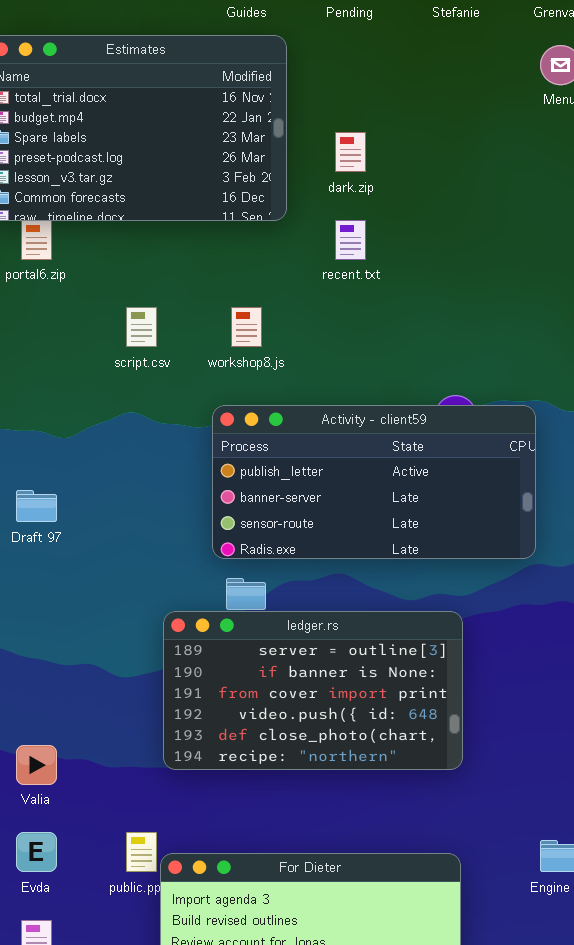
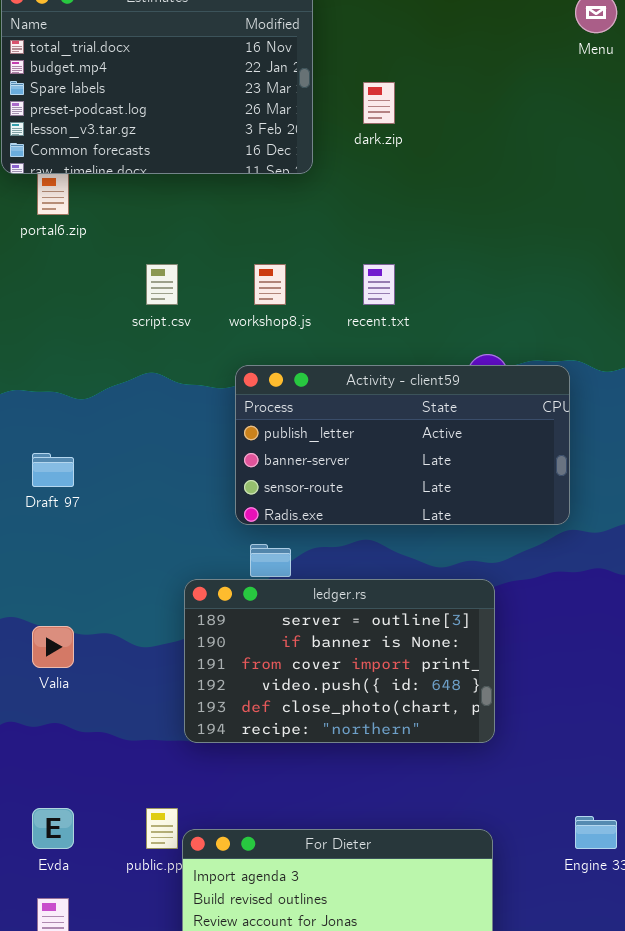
recent.txt: [335,220,366,260] -> [363,264,395,305], moved
Valia: [16,745,57,785] -> [32,626,74,668], moved

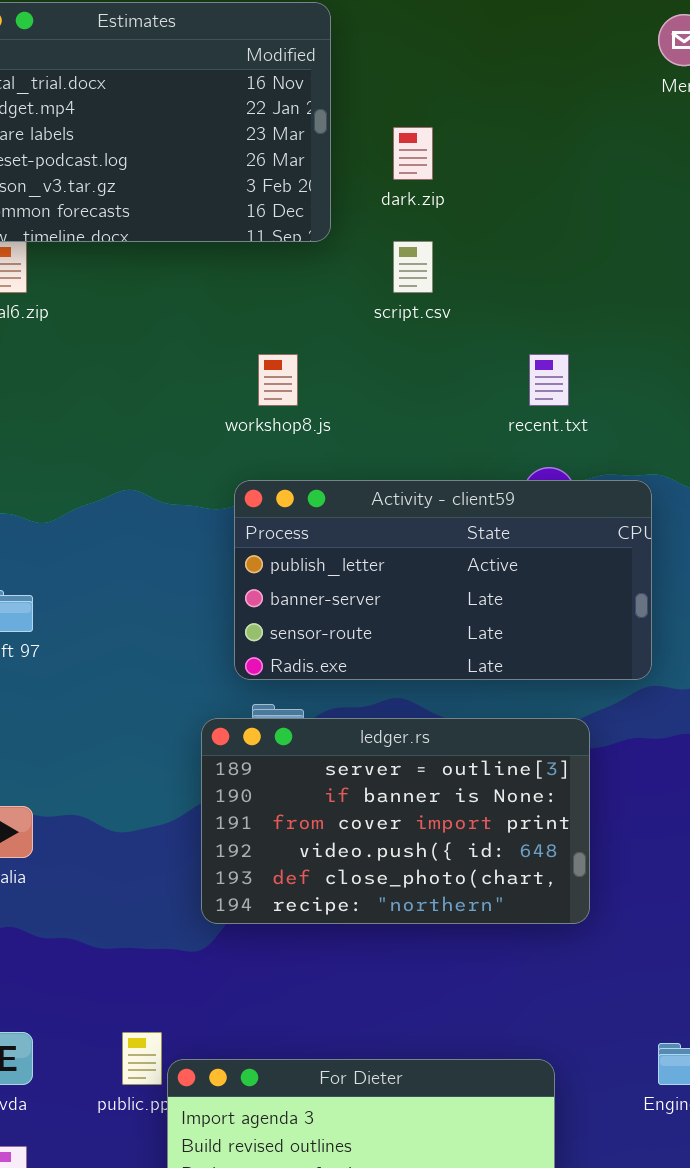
script.csv: [146,264,178,305] -> [393,241,433,293], moved
recent.txt: [363,264,395,305] -> [529,354,569,406], moved
ledger.rs: [184,579,495,743] -> [201,718,590,924], moved

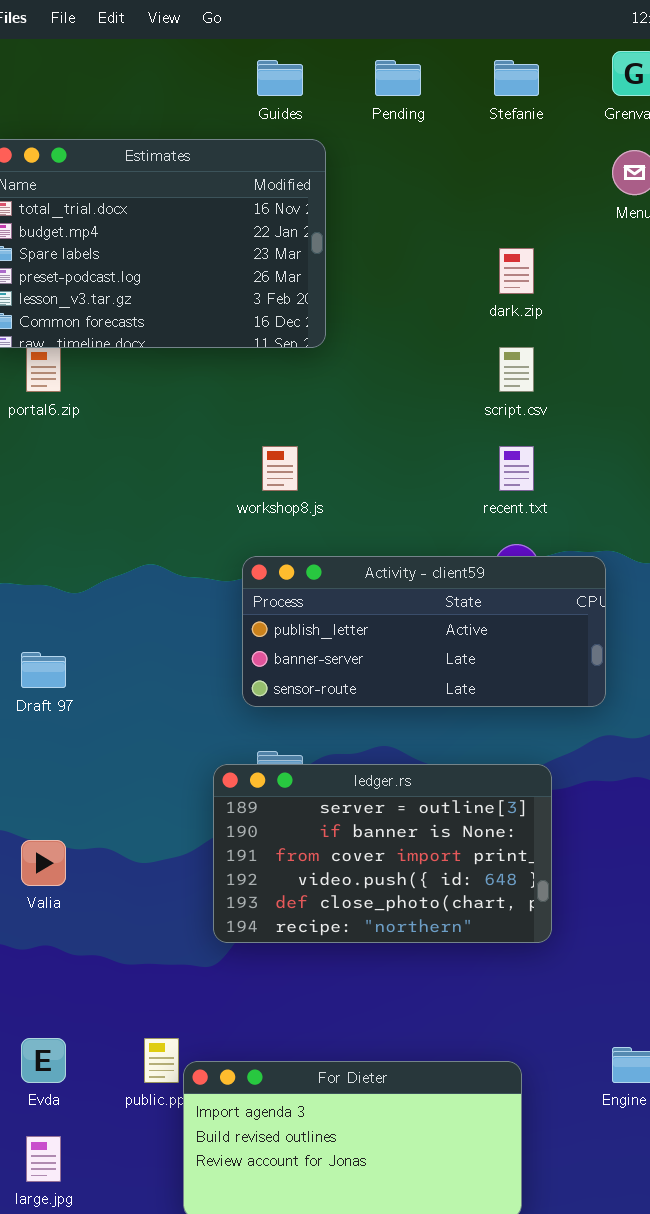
dark.zip: [393,127,433,180] -> [499,248,534,294], moved
script.csv: [393,241,433,293] -> [499,347,534,392], moved
Activity - client59: [234,480,652,680] -> [242,556,606,707], resized

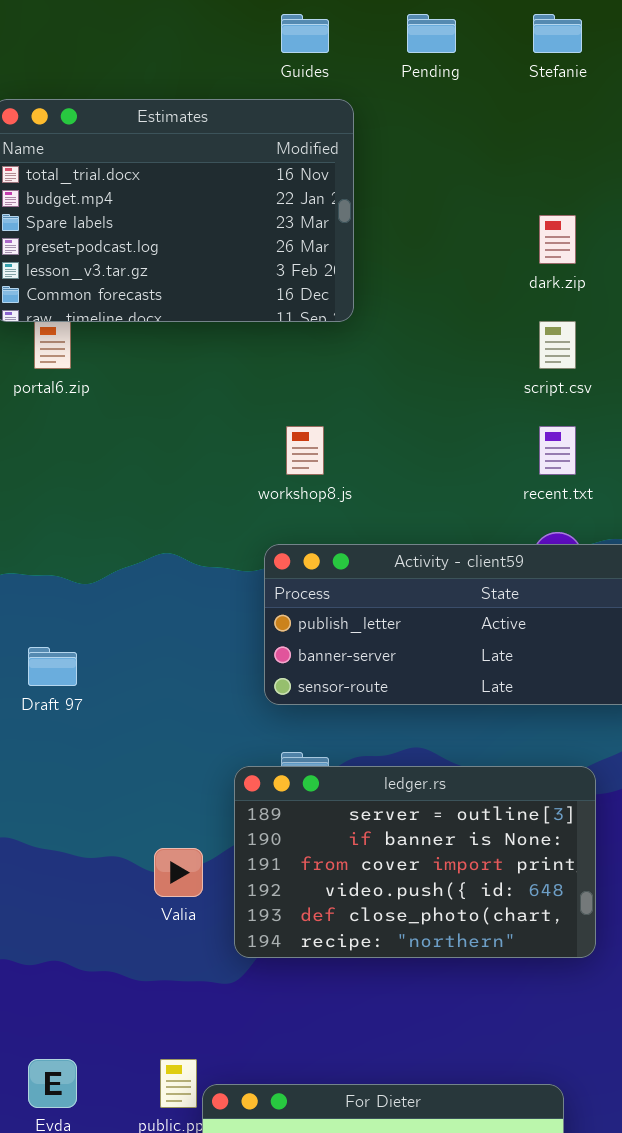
Valia: [21,840,66,886] -> [154,848,203,897], moved

